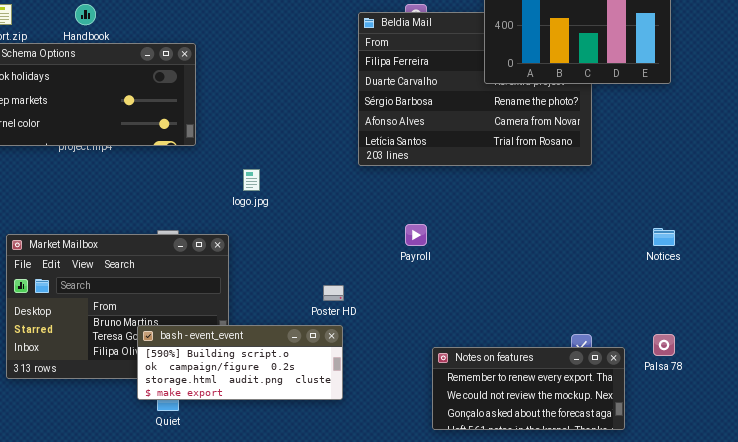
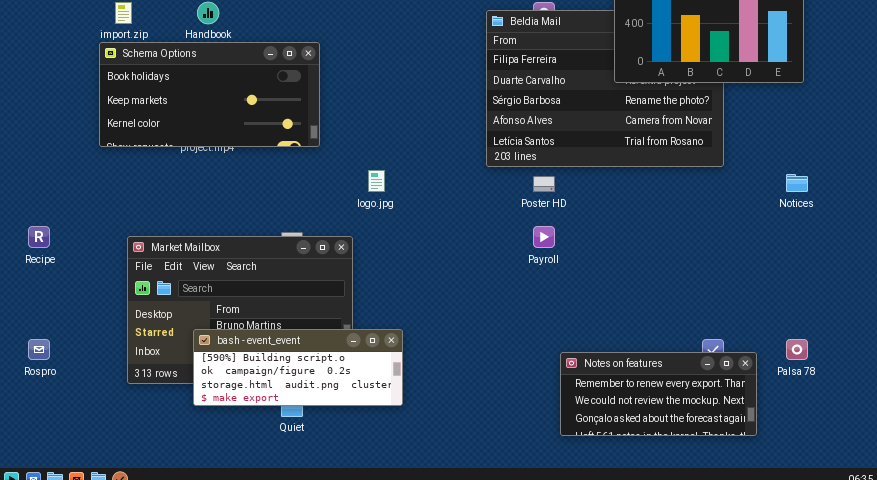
Notices: [653,228,675,246] -> [786,174,808,192], moved
Poster HD: [323,285,344,301] -> [533,176,555,192], moved
bash - event_event: [137,325,343,400] -> [193,329,403,406], moved

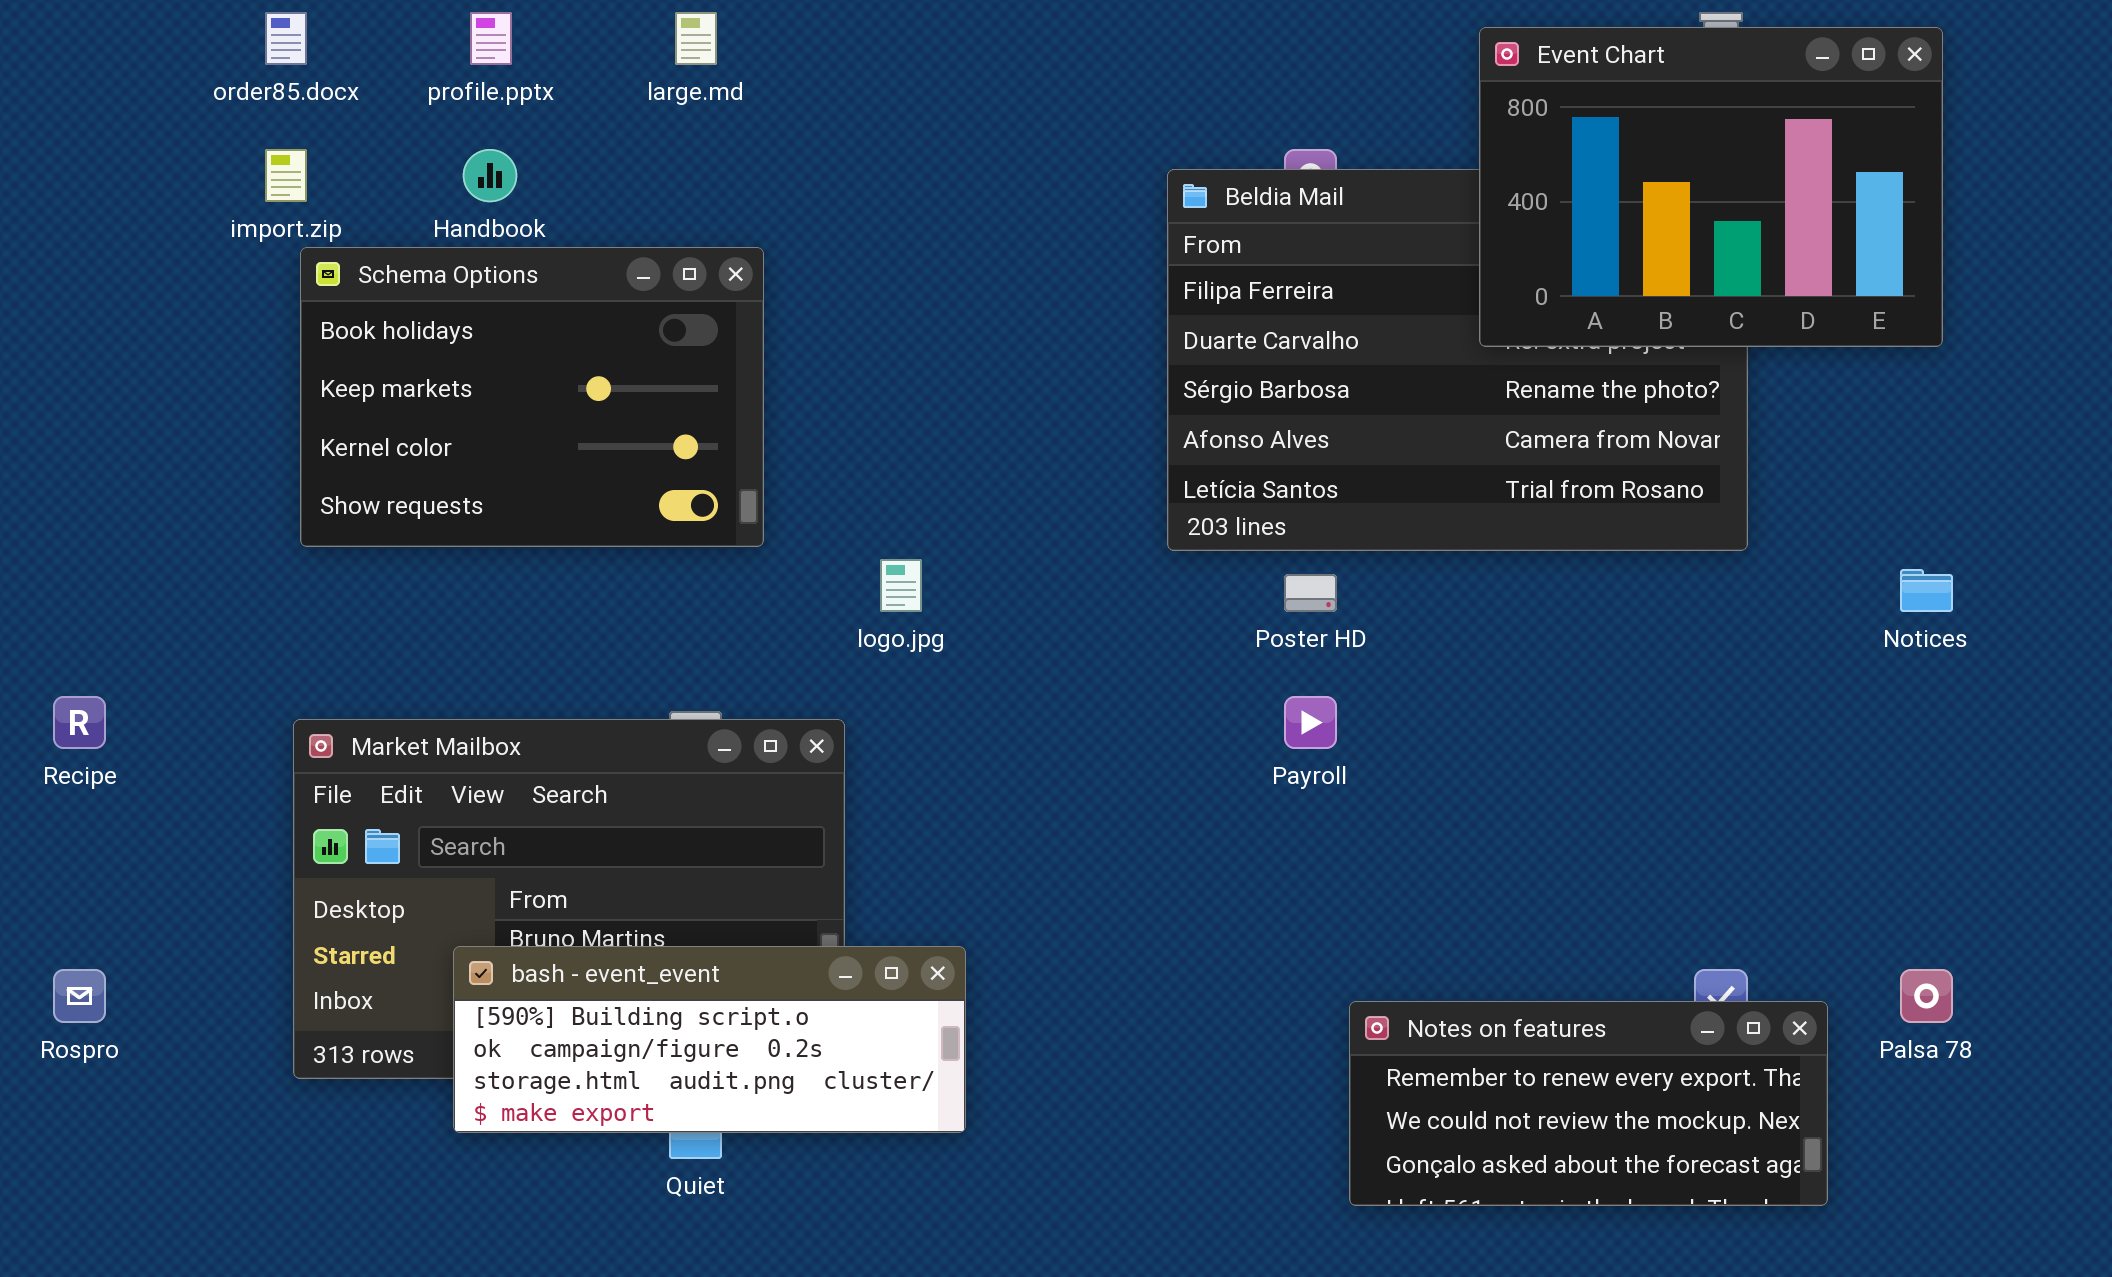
Schema Options: [99,42,320,147] -> [300,247,764,547], resized

